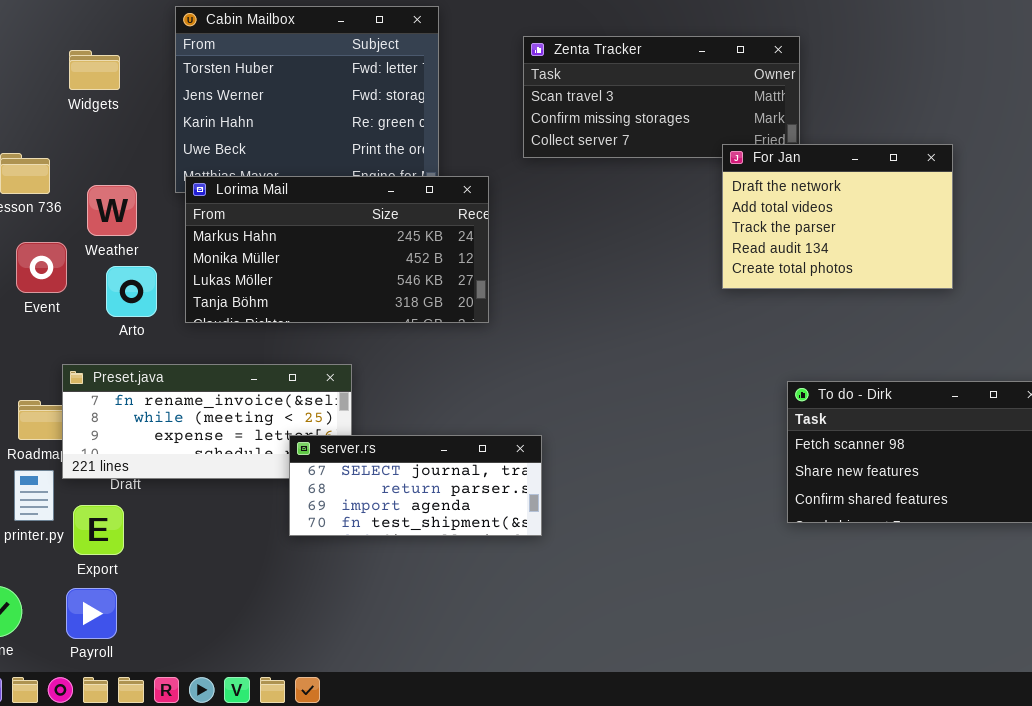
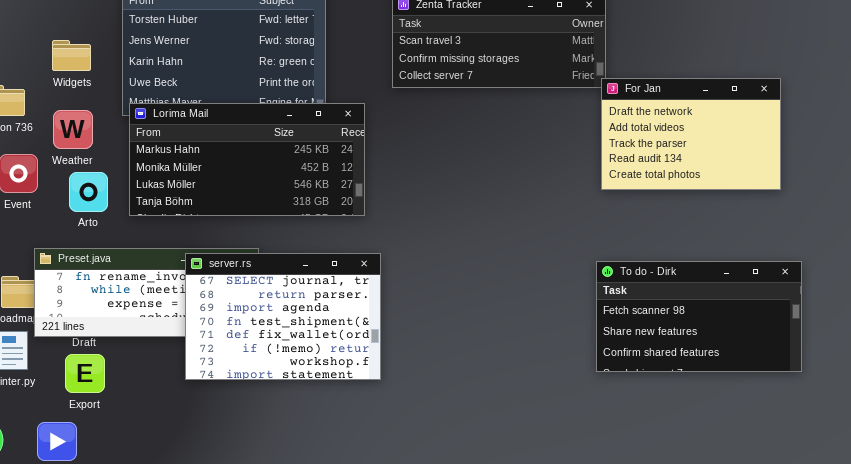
Widgets: [69,50,120,90] -> [52,40,91,71], moved
For Jan: [722,144,953,289] -> [601,78,781,190], moved
server.rs: [289,435,542,536] -> [185,253,381,380], moved, resized
Export: [73,505,124,555] -> [65,354,105,393], moved

